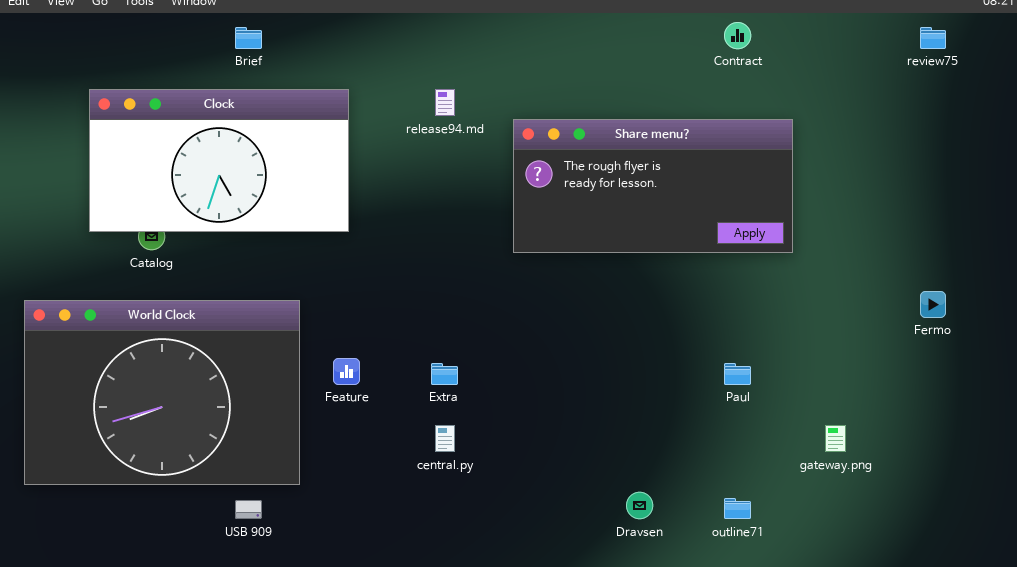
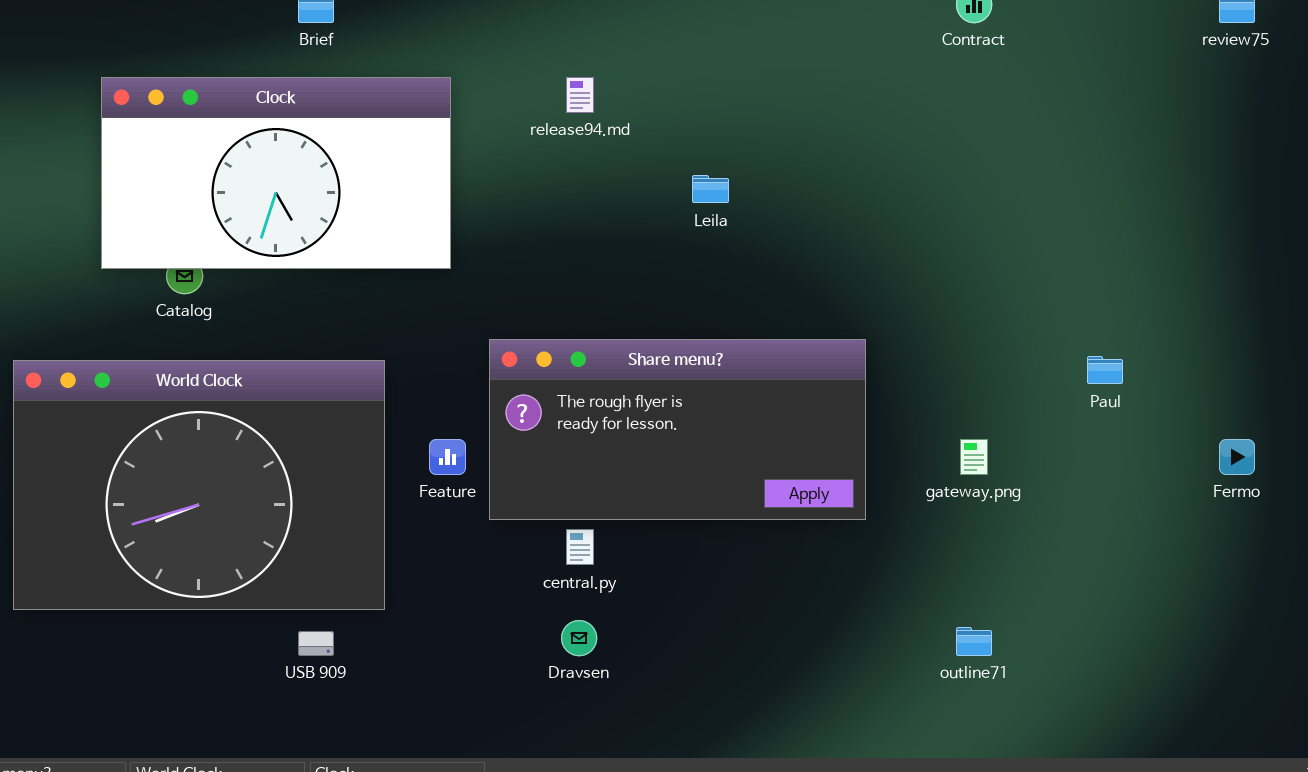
Share menu?: [513,119,793,253] -> [489,339,866,520], moved
Fermo: [920,291,946,318] -> [1219,439,1255,475], moved
Paul: [724,363,751,385] -> [1087,356,1123,384], moved
gateway.png: [825,425,846,452] -> [960,439,988,475], moved
Dravsen: [626,492,653,519] -> [561,620,597,656], moved

